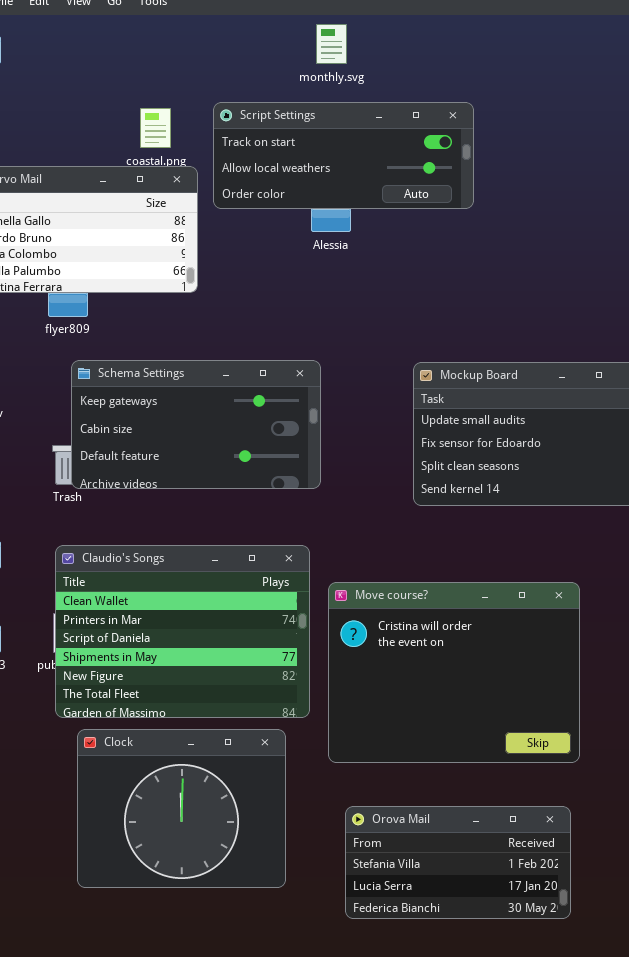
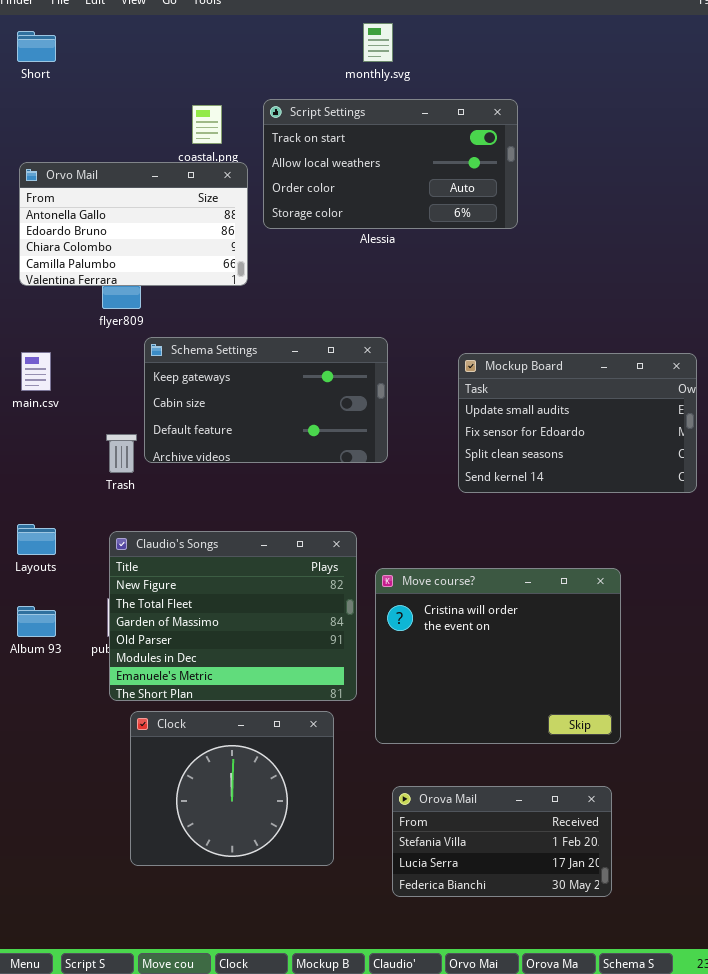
Script Settings: [213,102,474,209] -> [263,99,518,229], resized
Schema Settings: [71,360,321,489] -> [144,337,388,463], moved
Claudio's Songs: [55,545,310,718] -> [109,531,357,701], scrolled down 4 rows

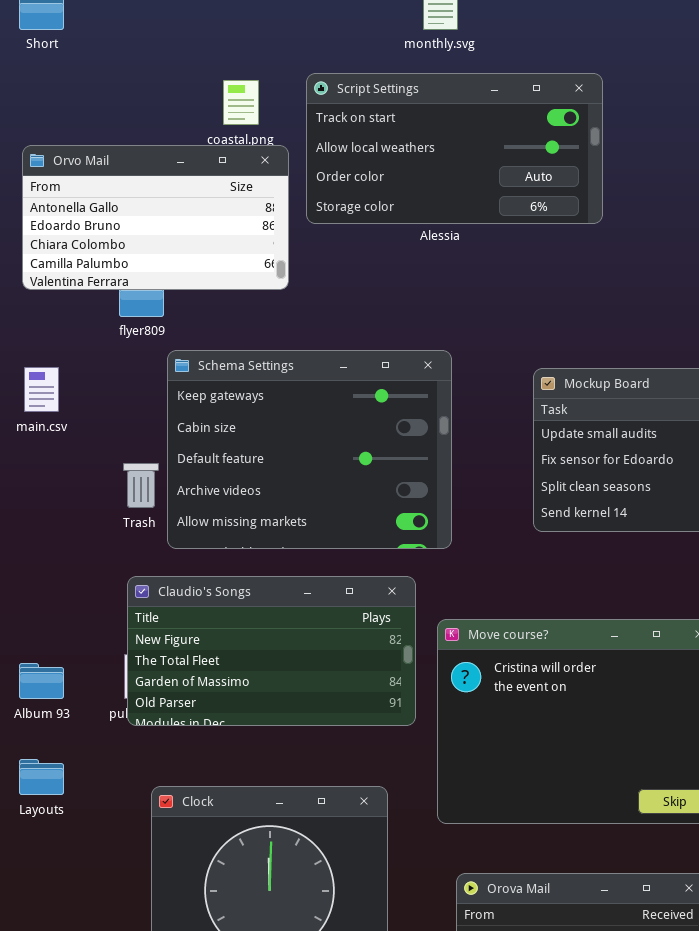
Schema Settings: [144,337,388,463] -> [167,350,452,549], resized
Layouts: [17,524,56,555] -> [19,759,64,795], moved
Claudio's Songs: [109,531,357,701] -> [127,576,416,726], resized

